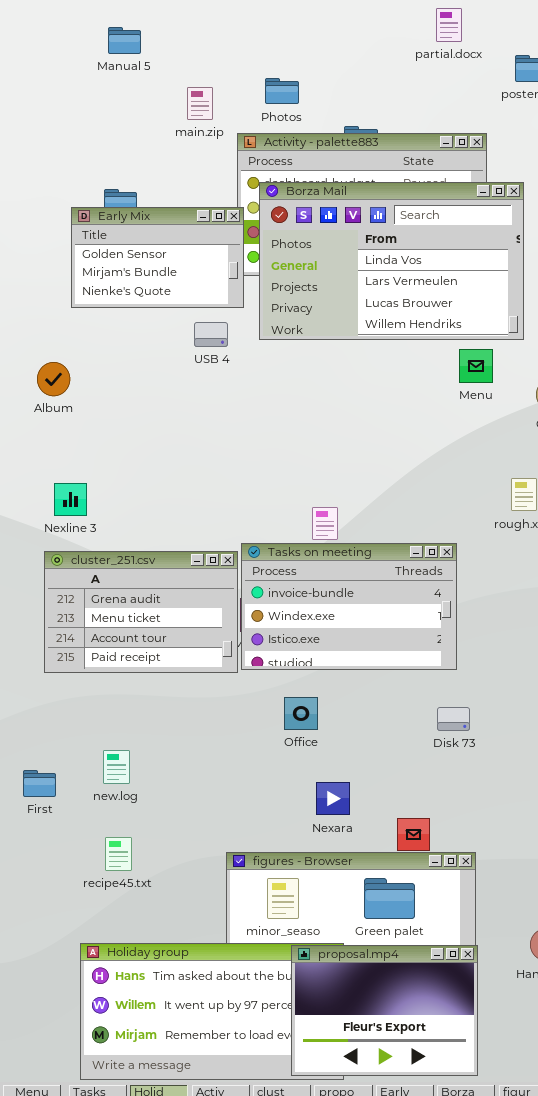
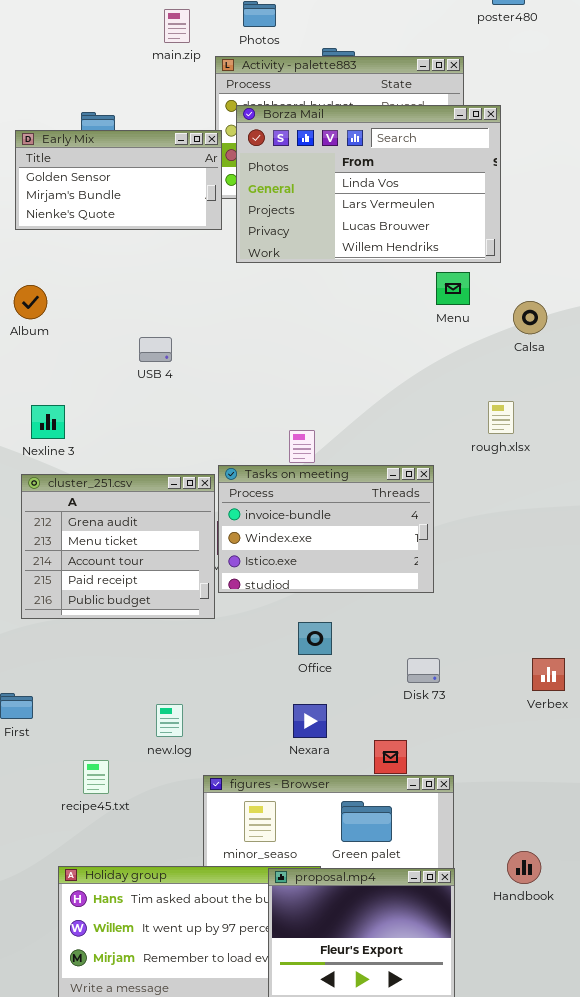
Early Mix: [71,207,244,308] -> [15,130,222,230], resized
USB 4: [194,322,228,347] -> [139,337,172,362], moved
cluster_251.csv: [44,551,238,673] -> [21,474,215,619], resized
Office: [284,697,318,730] -> [298,622,332,655], moved
Disk 73: [437,707,470,731] -> [407,658,440,683], moved
new.log: [103,750,130,784] -> [156,704,183,737], moved

